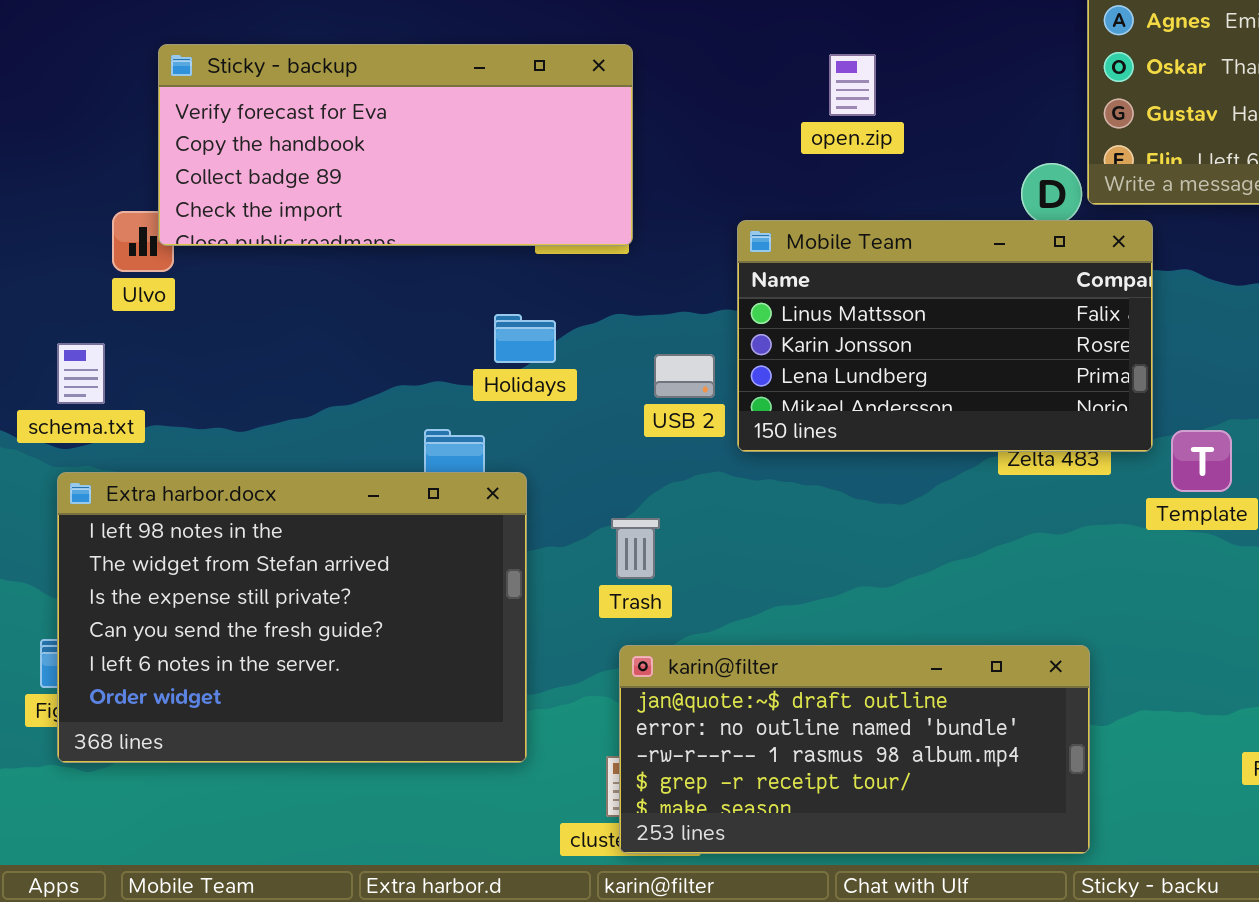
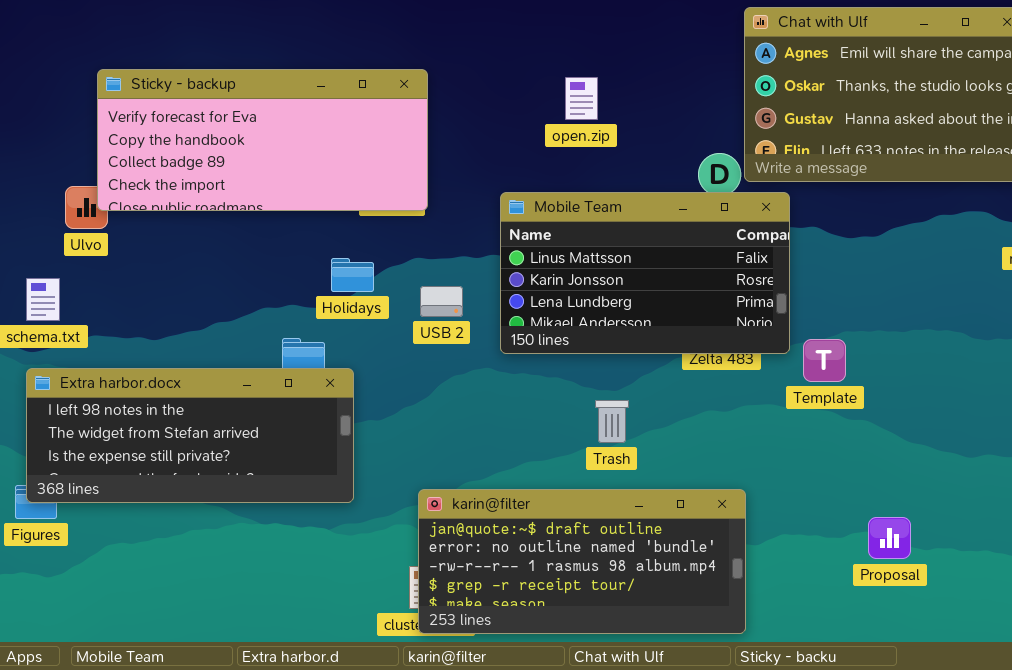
USB 2: [654,354,715,398] -> [420,286,463,317], moved
Extra harbor.docx: [57,472,527,763] -> [26,368,354,503], resized
Trash: [611,518,660,579] -> [595,400,629,443], moved

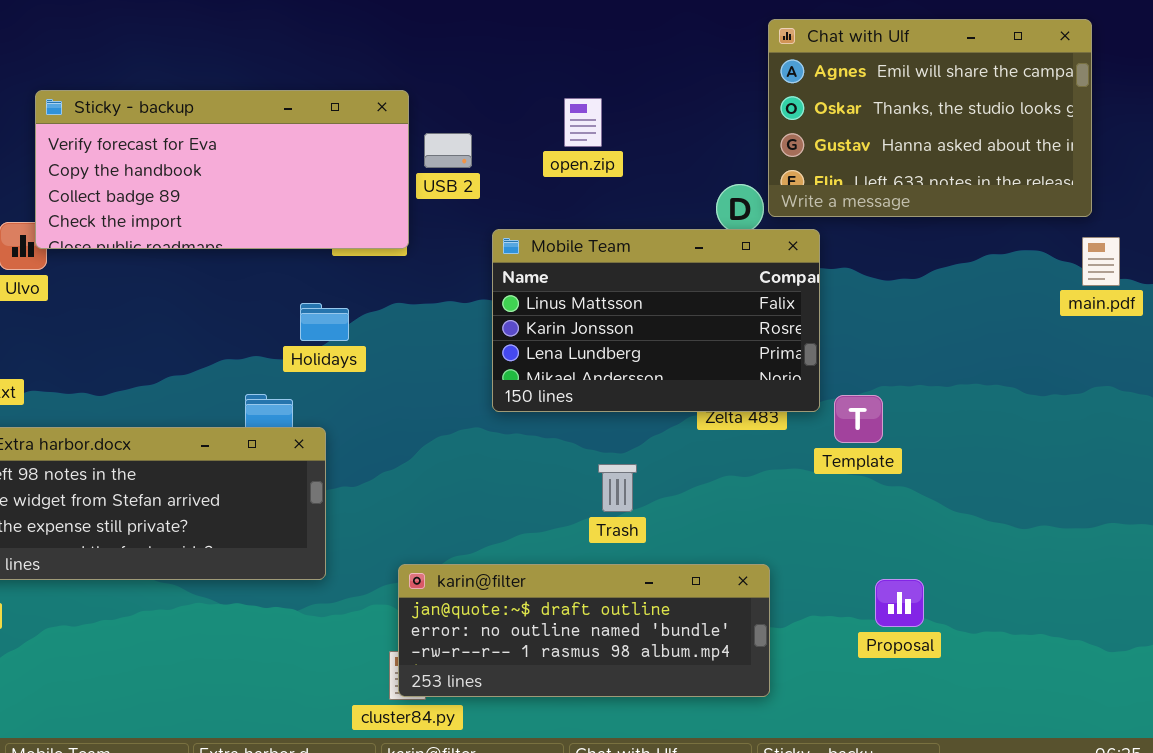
USB 2: [420,286,463,317] -> [424,133,472,168], moved
karin@filter: [418,489,746,634] -> [398,564,770,697], resized
Proposal: [868,517,911,559] -> [875,579,924,627], moved

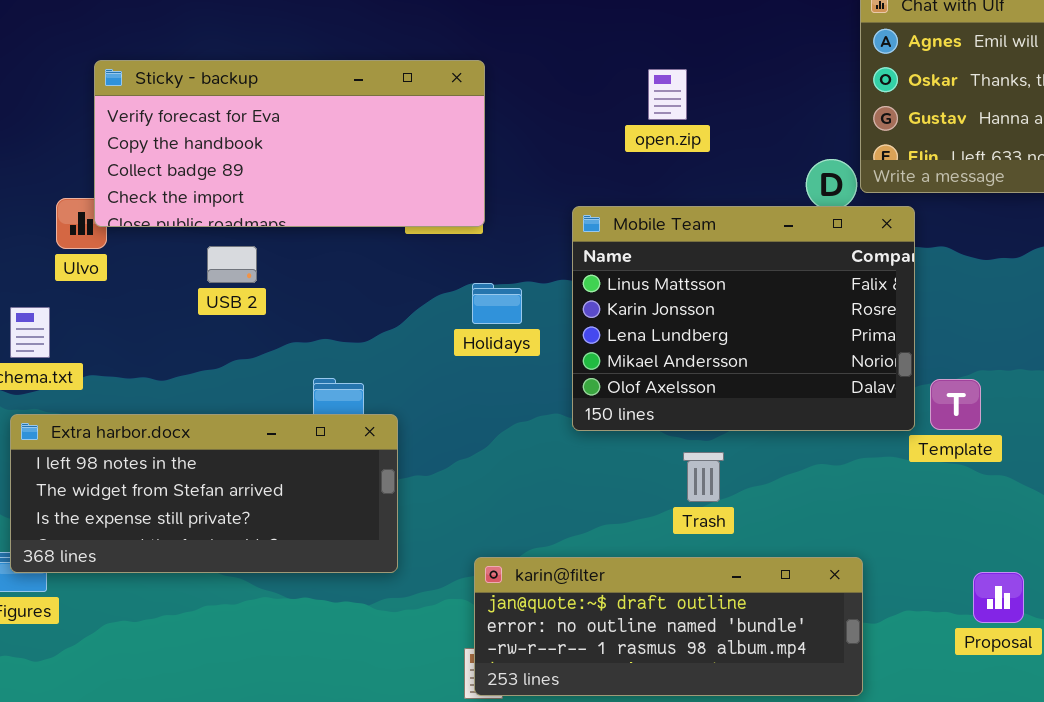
USB 2: [424,133,472,168] -> [207,246,257,283], moved
Mobile Team: [492,229,820,412] -> [572,206,915,431], resized
Holidays: [300,303,349,341] -> [472,283,522,324], moved

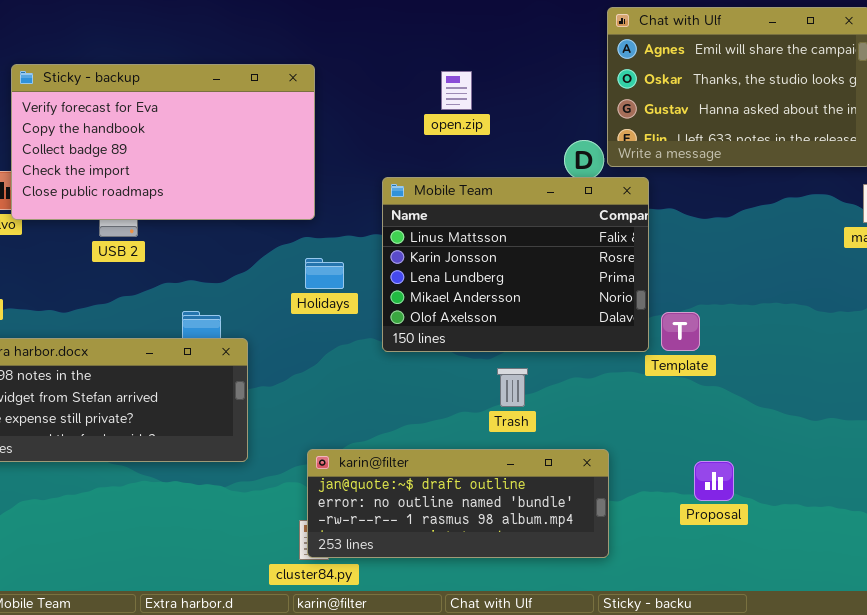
Sticky - backup: [94,60,485,227] -> [11,64,315,220], resized
Holidays: [472,283,522,324] -> [305,258,344,289], moved
Trash: [683,452,724,502] -> [497,368,528,407], moved

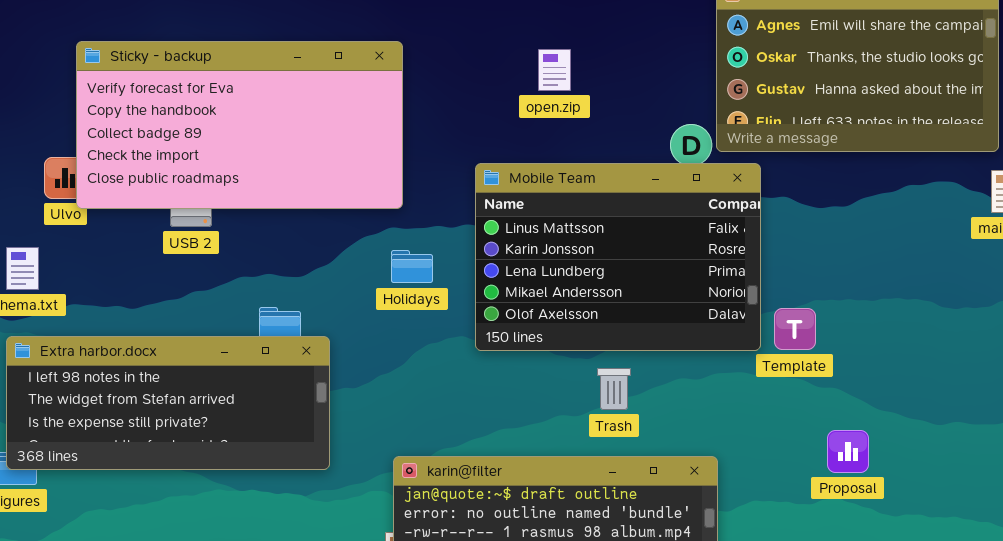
Proposal: [694,461,734,501] -> [827,430,869,473], moved

